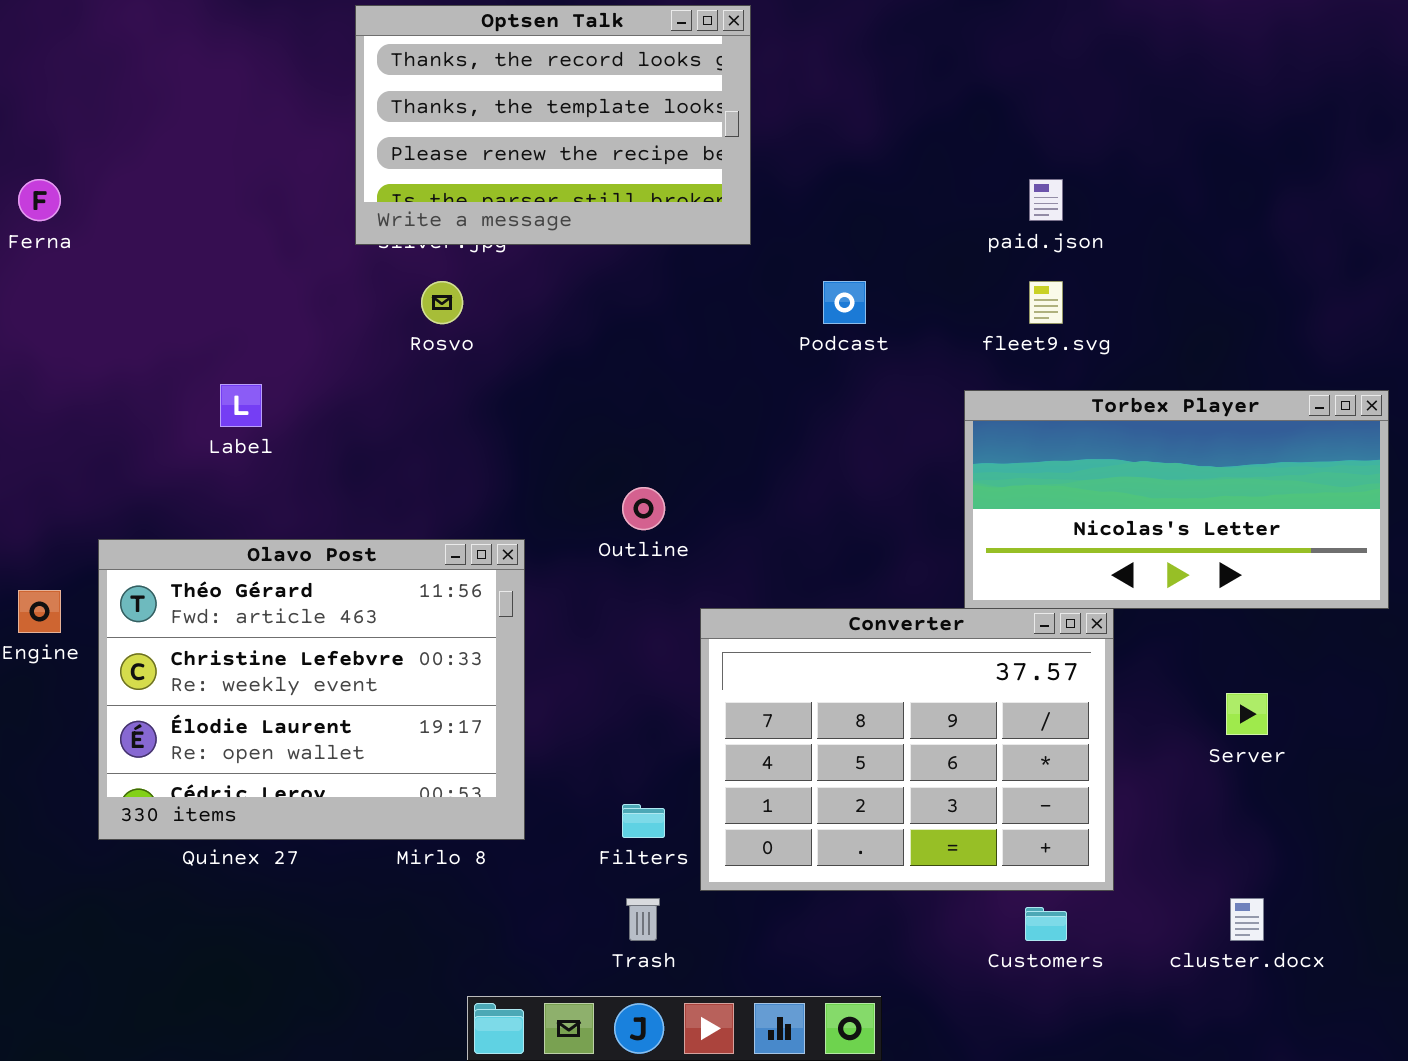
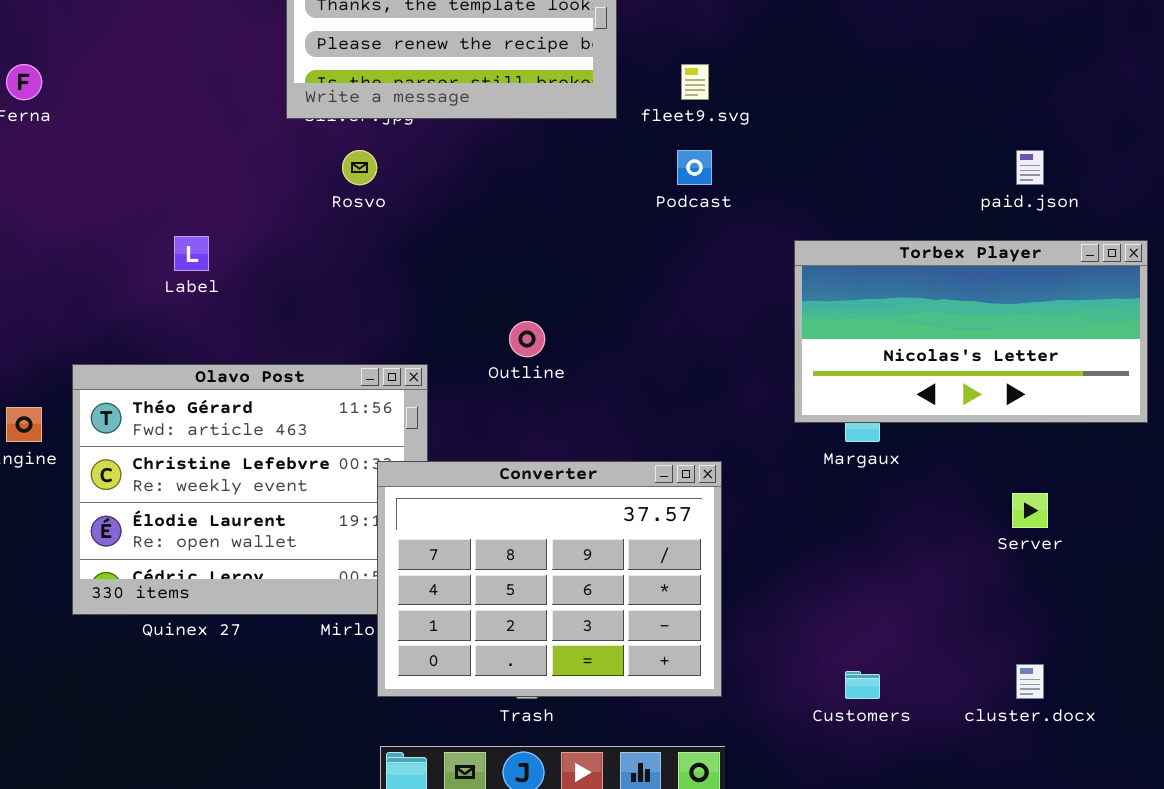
paid.json: [1029,179,1063,221] -> [1016,150,1044,185], moved
fleet9.svg: [1029,281,1063,324] -> [681,64,709,100], moved
Converter: [700,608,1114,891] -> [377,461,722,697], moved

